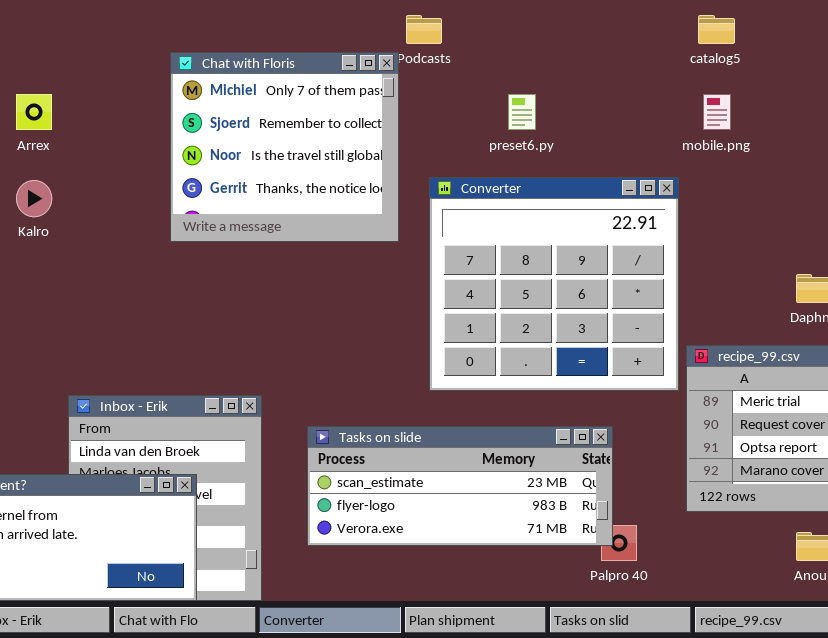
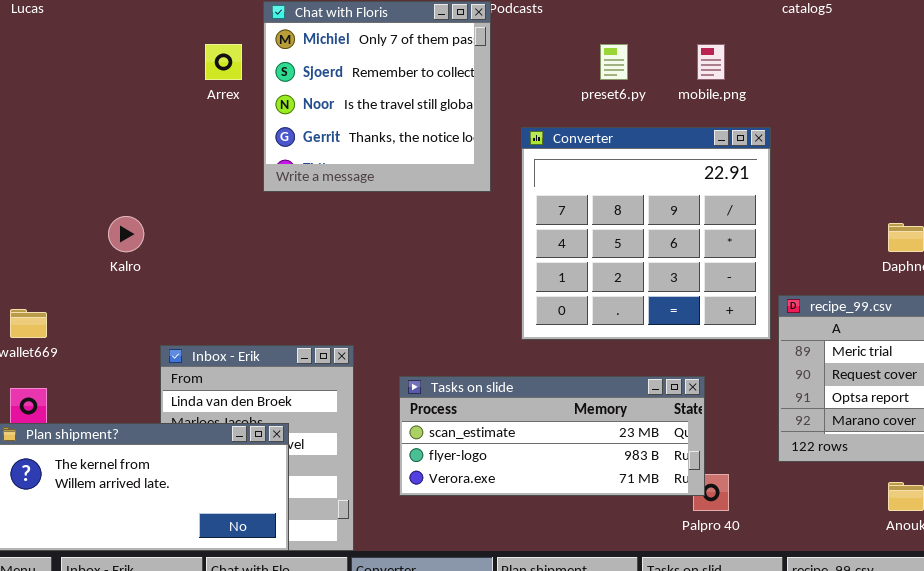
Arrex: [16,94,52,130] -> [205,44,242,80], moved
mobile.png: [703,94,731,130] -> [697,44,725,80], moved
Kalro: [16,180,52,217] -> [108,216,144,252], moved

